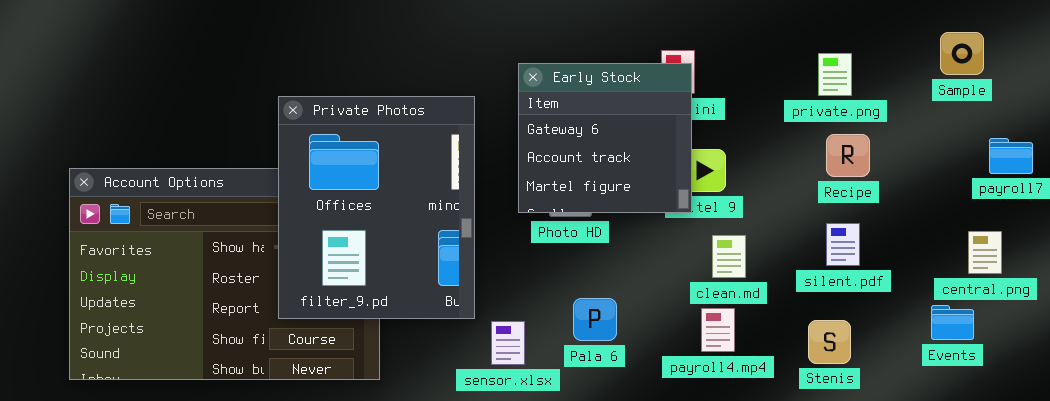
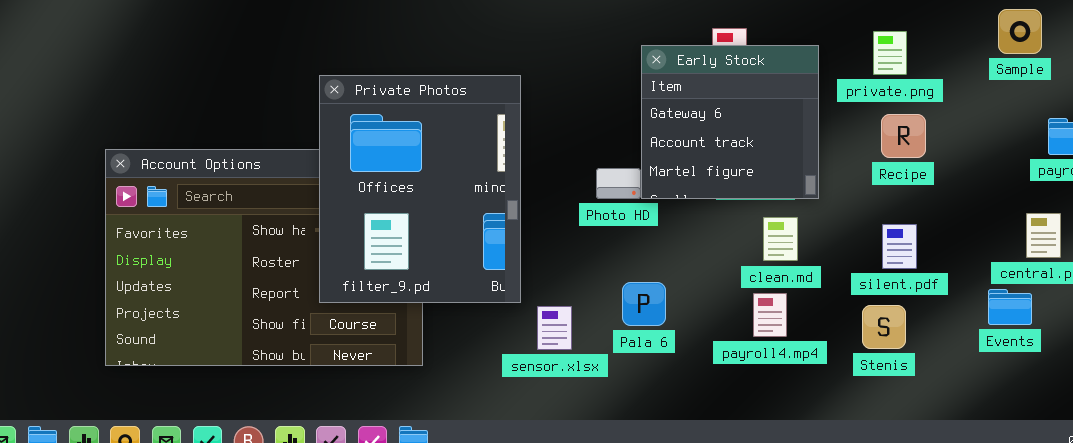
Early Stock: [518,63,692,213] -> [641,45,819,199], moved
silent.pdf: [826,223,860,266] -> [882,224,917,269], moved

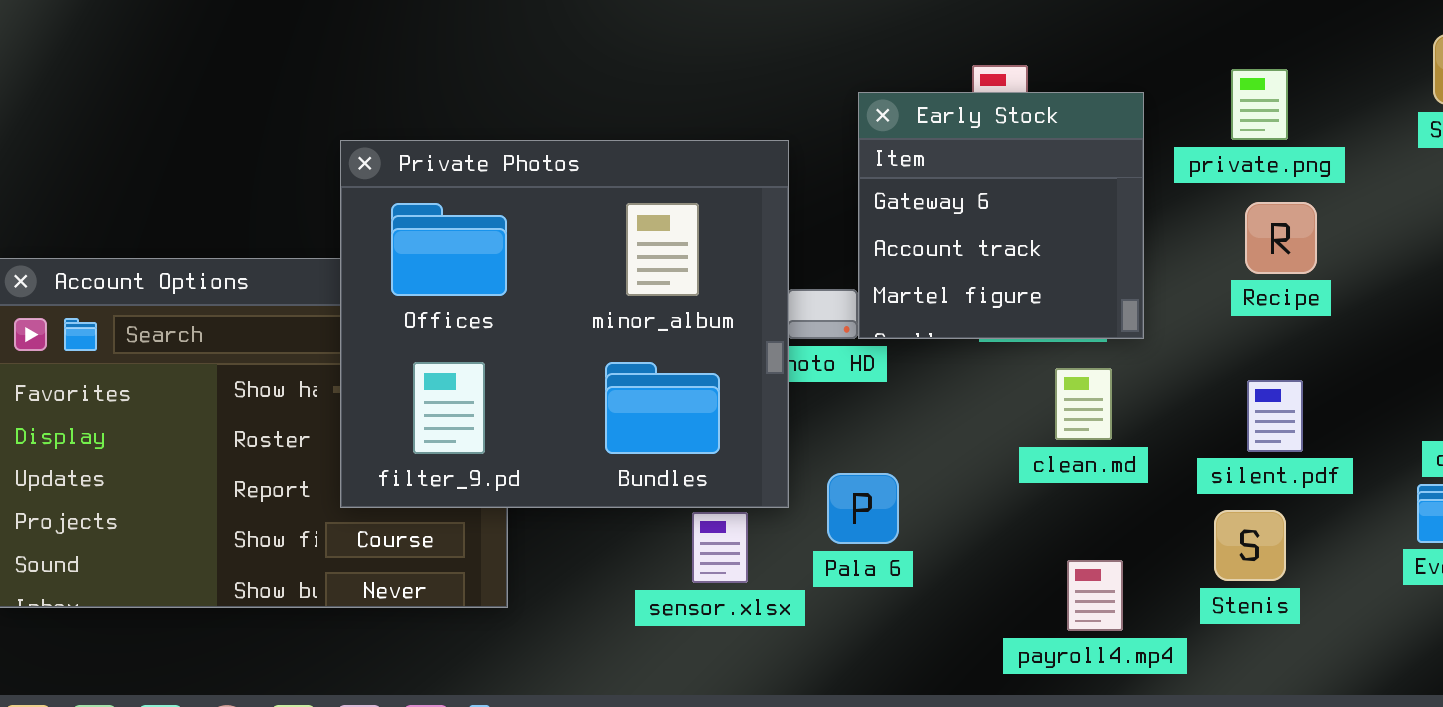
Private Photos: [319,75,521,303] -> [340,140,789,508], resized
payroll4.mp4: [753,293,787,337] -> [1067,560,1123,631], moved

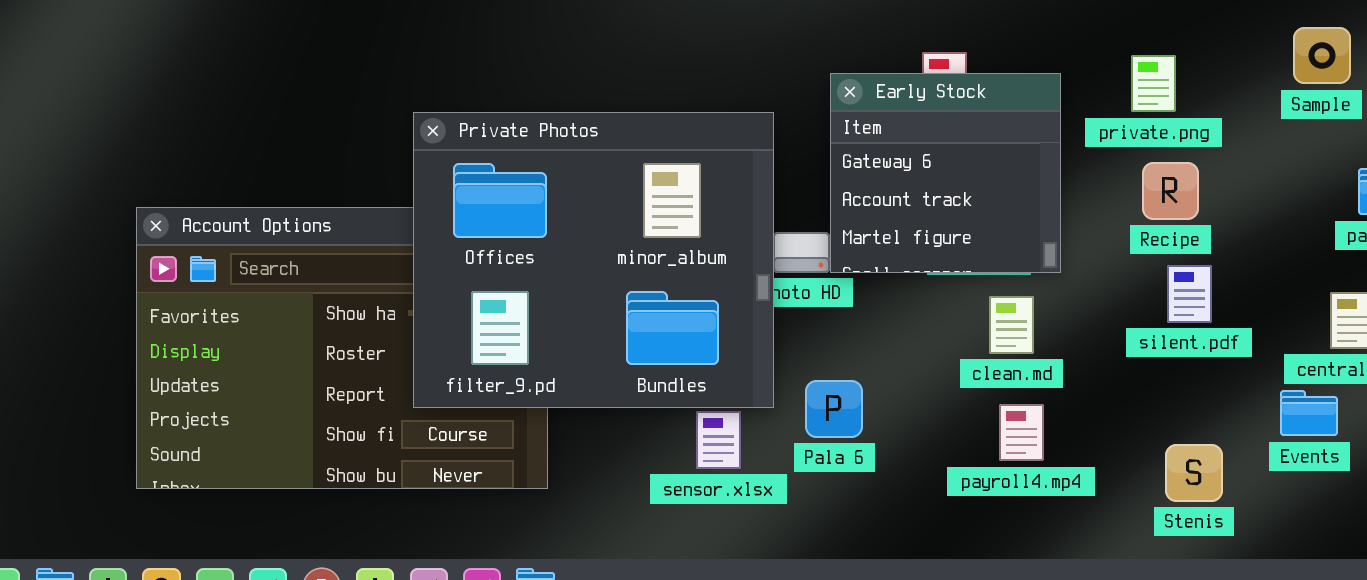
silent.pdf: [1247,380,1303,452] -> [1167,265,1212,323], moved
Stenis: [1214,510,1286,581] -> [1165,444,1223,502], moved
payroll4.mp4: [1067,560,1123,631] -> [999,404,1044,461], moved

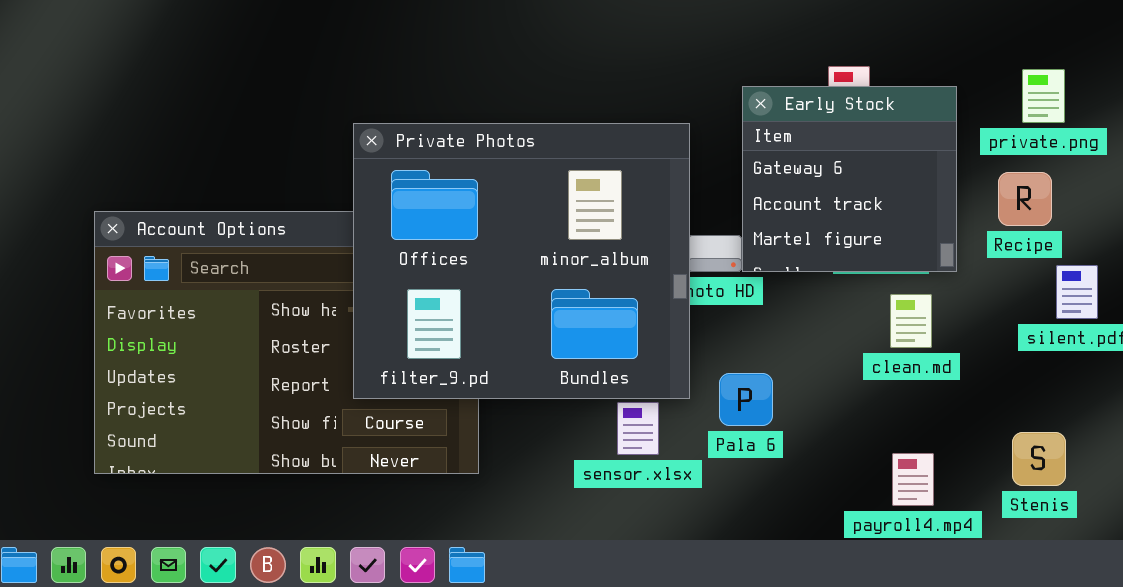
Recipe: [1142,162,1199,220] -> [998,172,1052,226], moved
payroll4.mp4: [999,404,1044,461] -> [892,453,934,506], moved
Stenis: [1165,444,1223,502] -> [1012,432,1066,486], moved

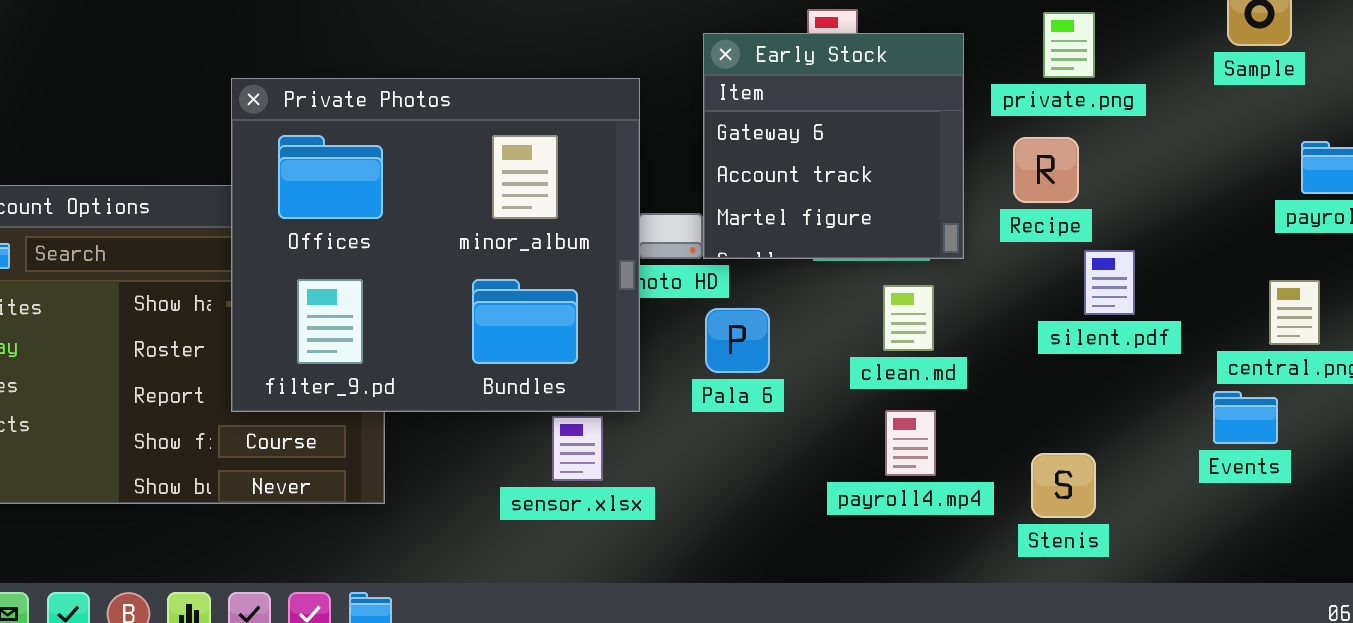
Pala 6: [719,373,773,426] -> [705,308,770,373], moved
payroll4.mp4: [892,453,934,506] -> [885,410,936,476], moved

